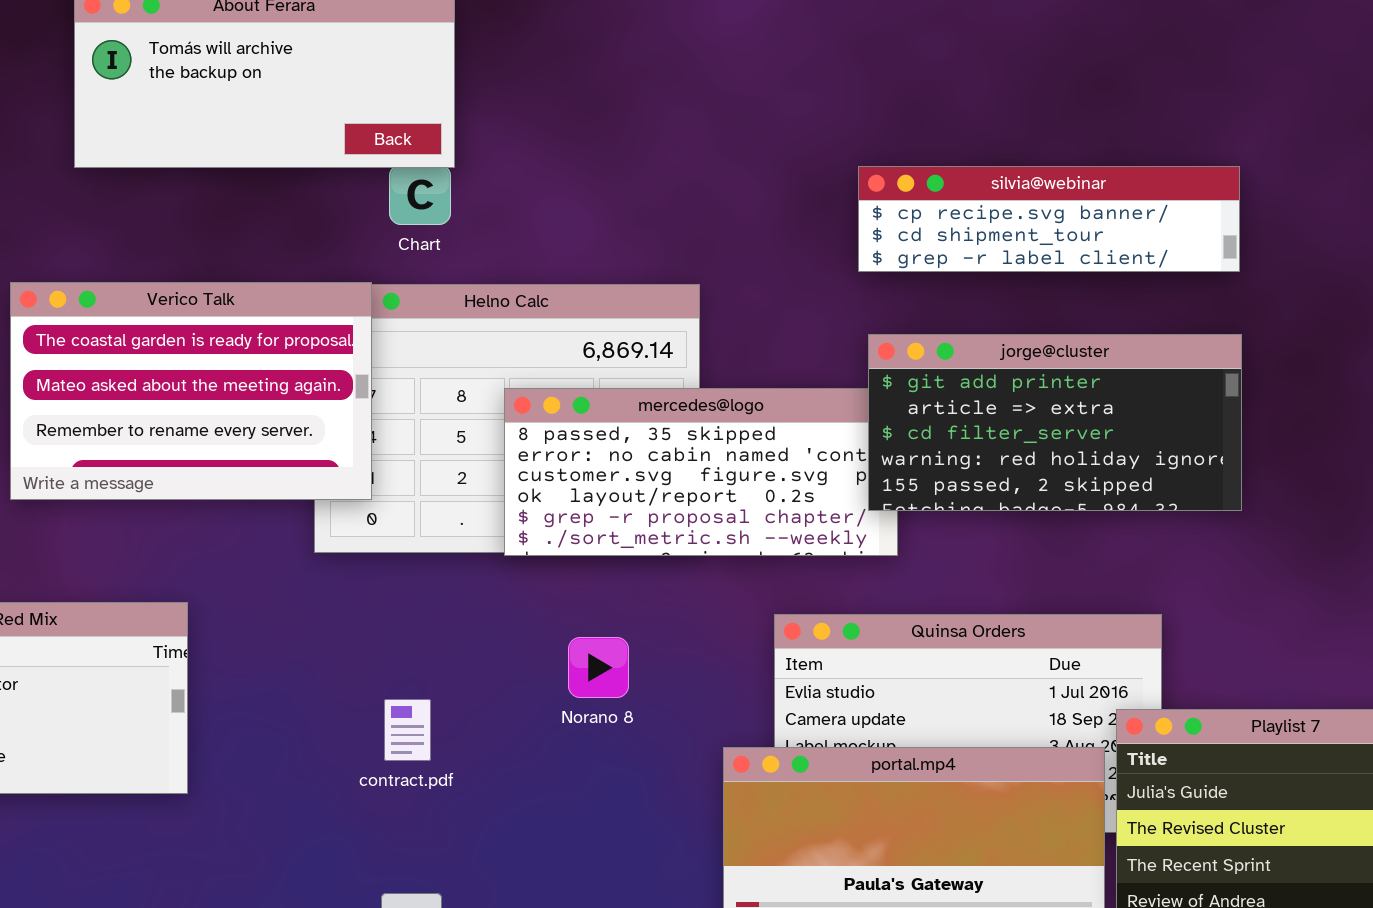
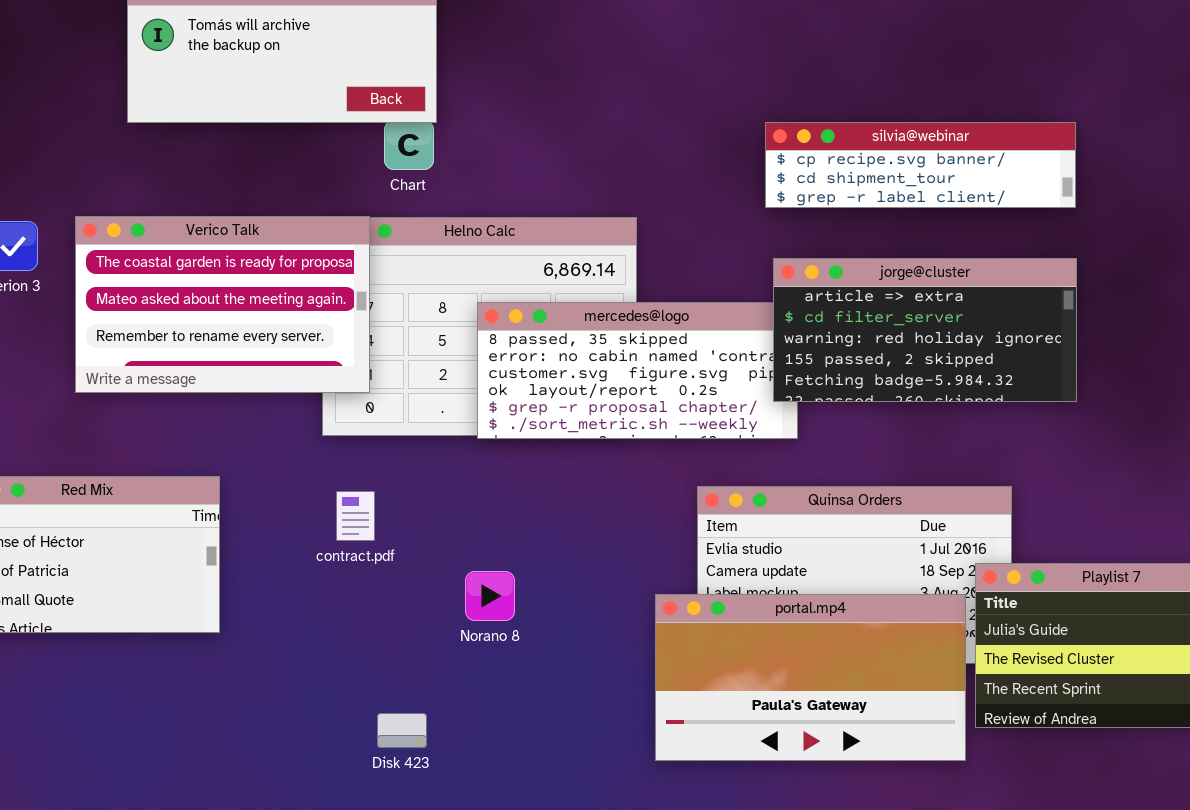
jorge@cluster: [868,334,1242,511] -> [773,258,1077,402], scrolled down 1 row
Norano 8: [568,637,629,698] -> [465,571,515,621], moved
contract.pdf: [384,699,431,761] -> [336,491,375,541], moved

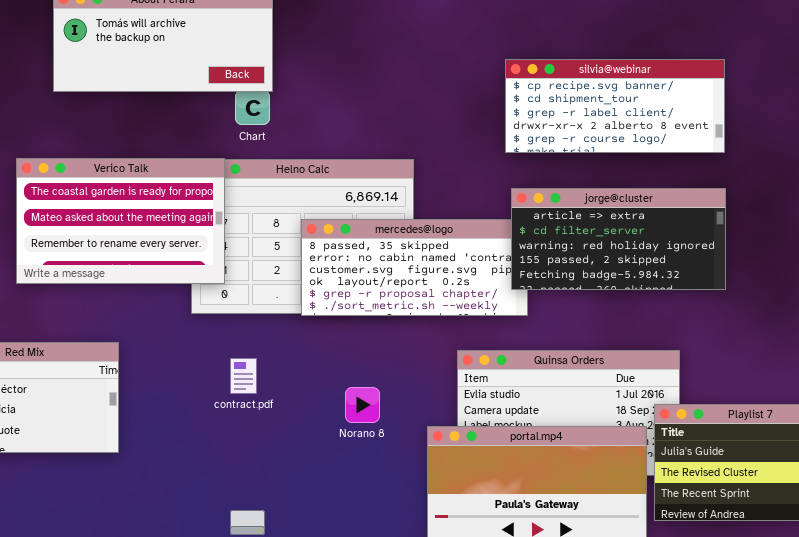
silvia@webinar: [765,122,1076,208] -> [505,59,725,153], resized
contract.pdf: [336,491,375,541] -> [230,358,257,394], moved
Norano 8: [465,571,515,621] -> [345,387,380,423], moved

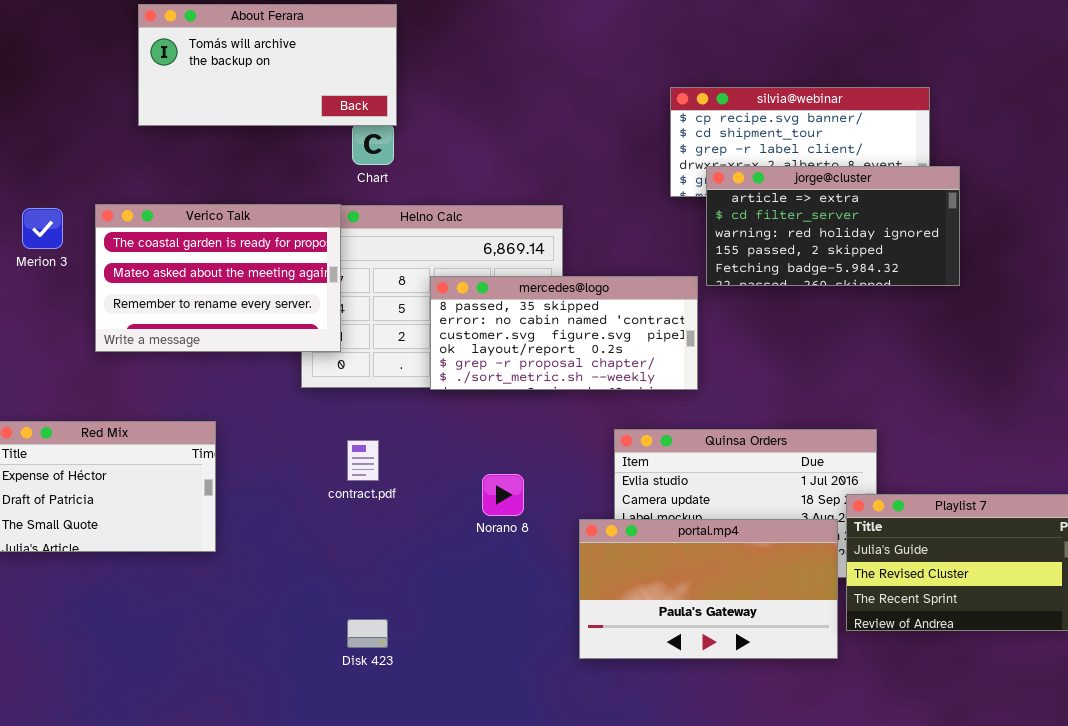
jorge@cluster: [511,188,726,290] -> [706,166,960,286], moved

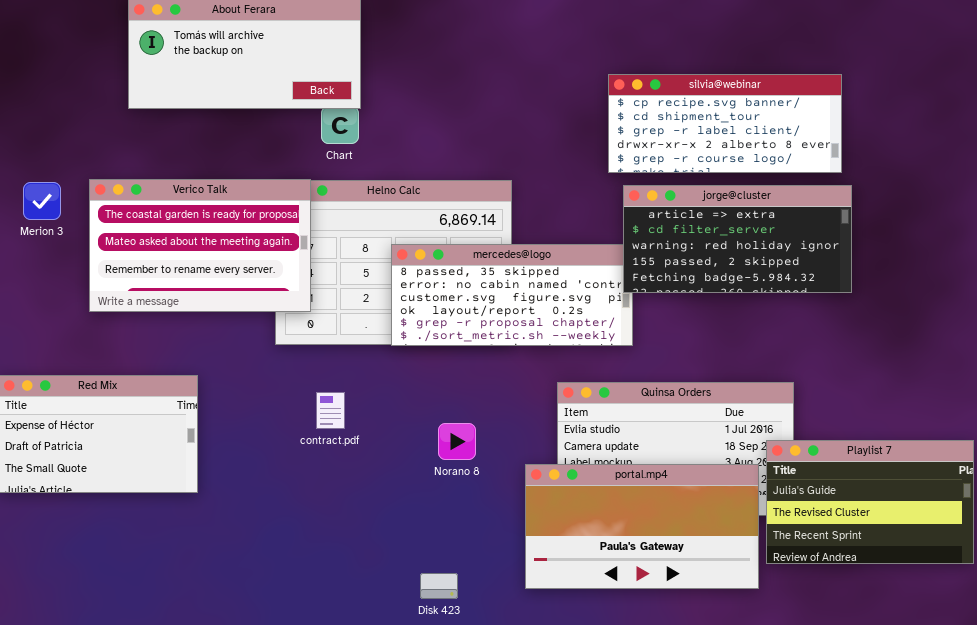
jorge@cluster: [706,166,960,286] -> [623,185,852,293], moved
Disk 423: [347,619,388,648] -> [420,573,458,599], moved

